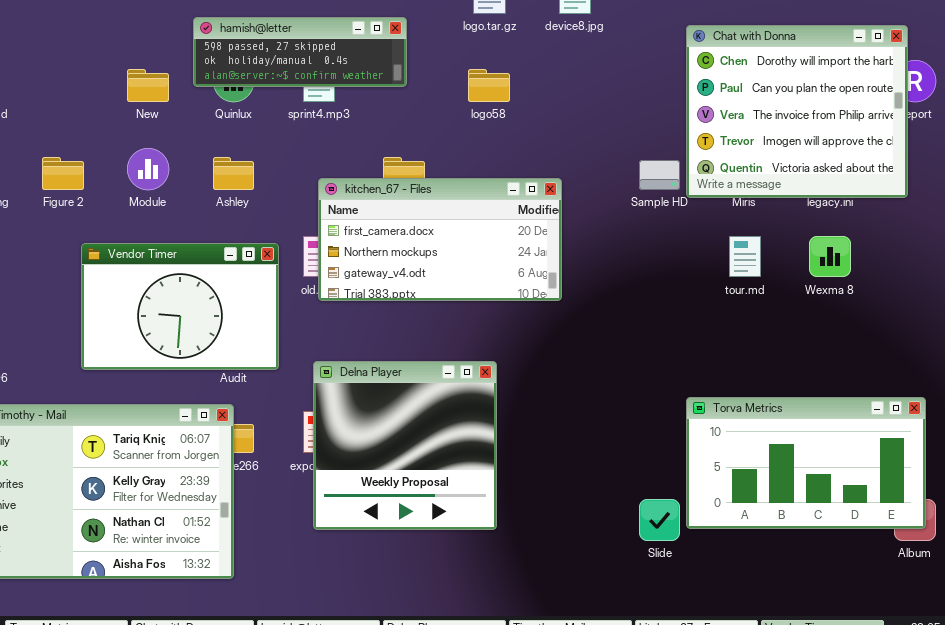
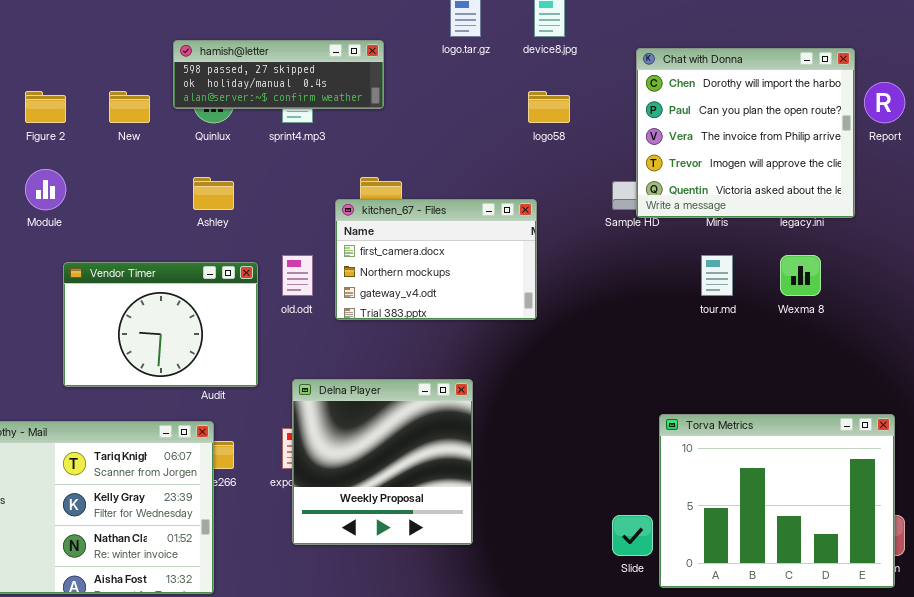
Chat with Donna: [686,25,908,198] -> [636,48,855,218], moved
logo58: [468,69,510,102] -> [528,91,570,123], moved
Module: [127,148,169,190] -> [25,169,66,210], moved
Figure 2: [42,157,84,190] -> [25,91,66,123], moved
kitchen_67 - Files: [318,178,562,301] -> [335,199,537,320], resized
Torva Metrics: [686,397,926,529] -> [659,414,895,588], resized

